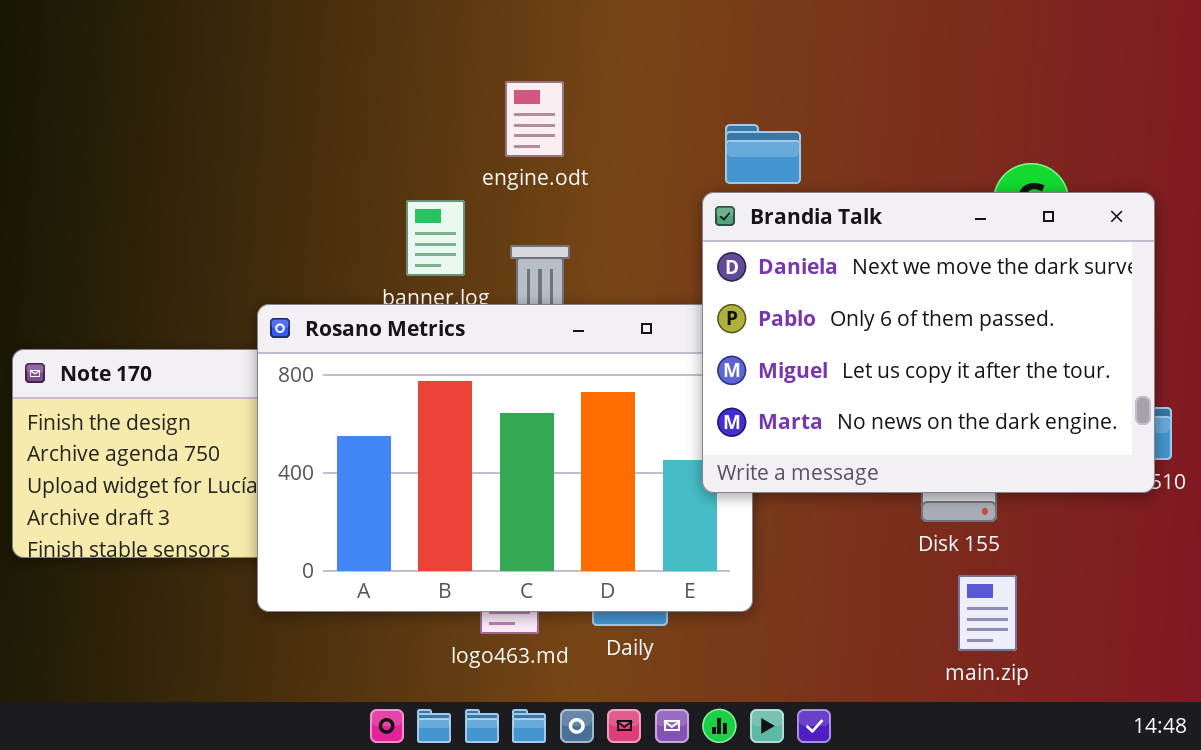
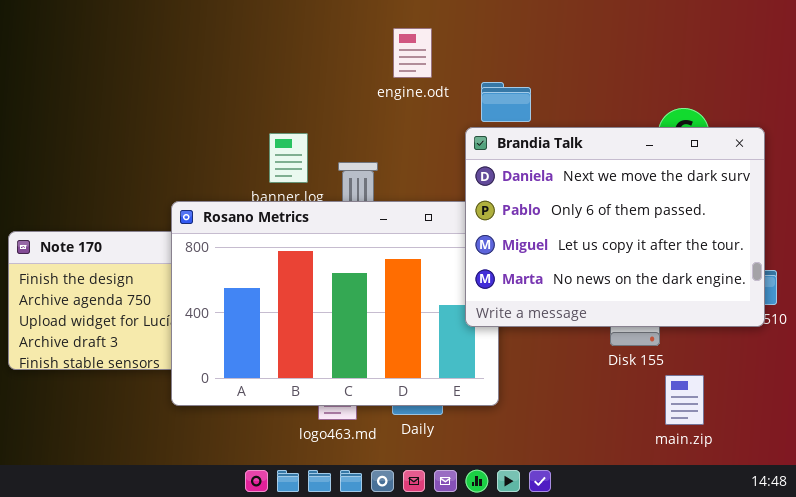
engine.odt: [505,81,564,157] -> [393,28,432,78], moved
main.zip: [958,575,1017,651] -> [665,375,704,425], moved

